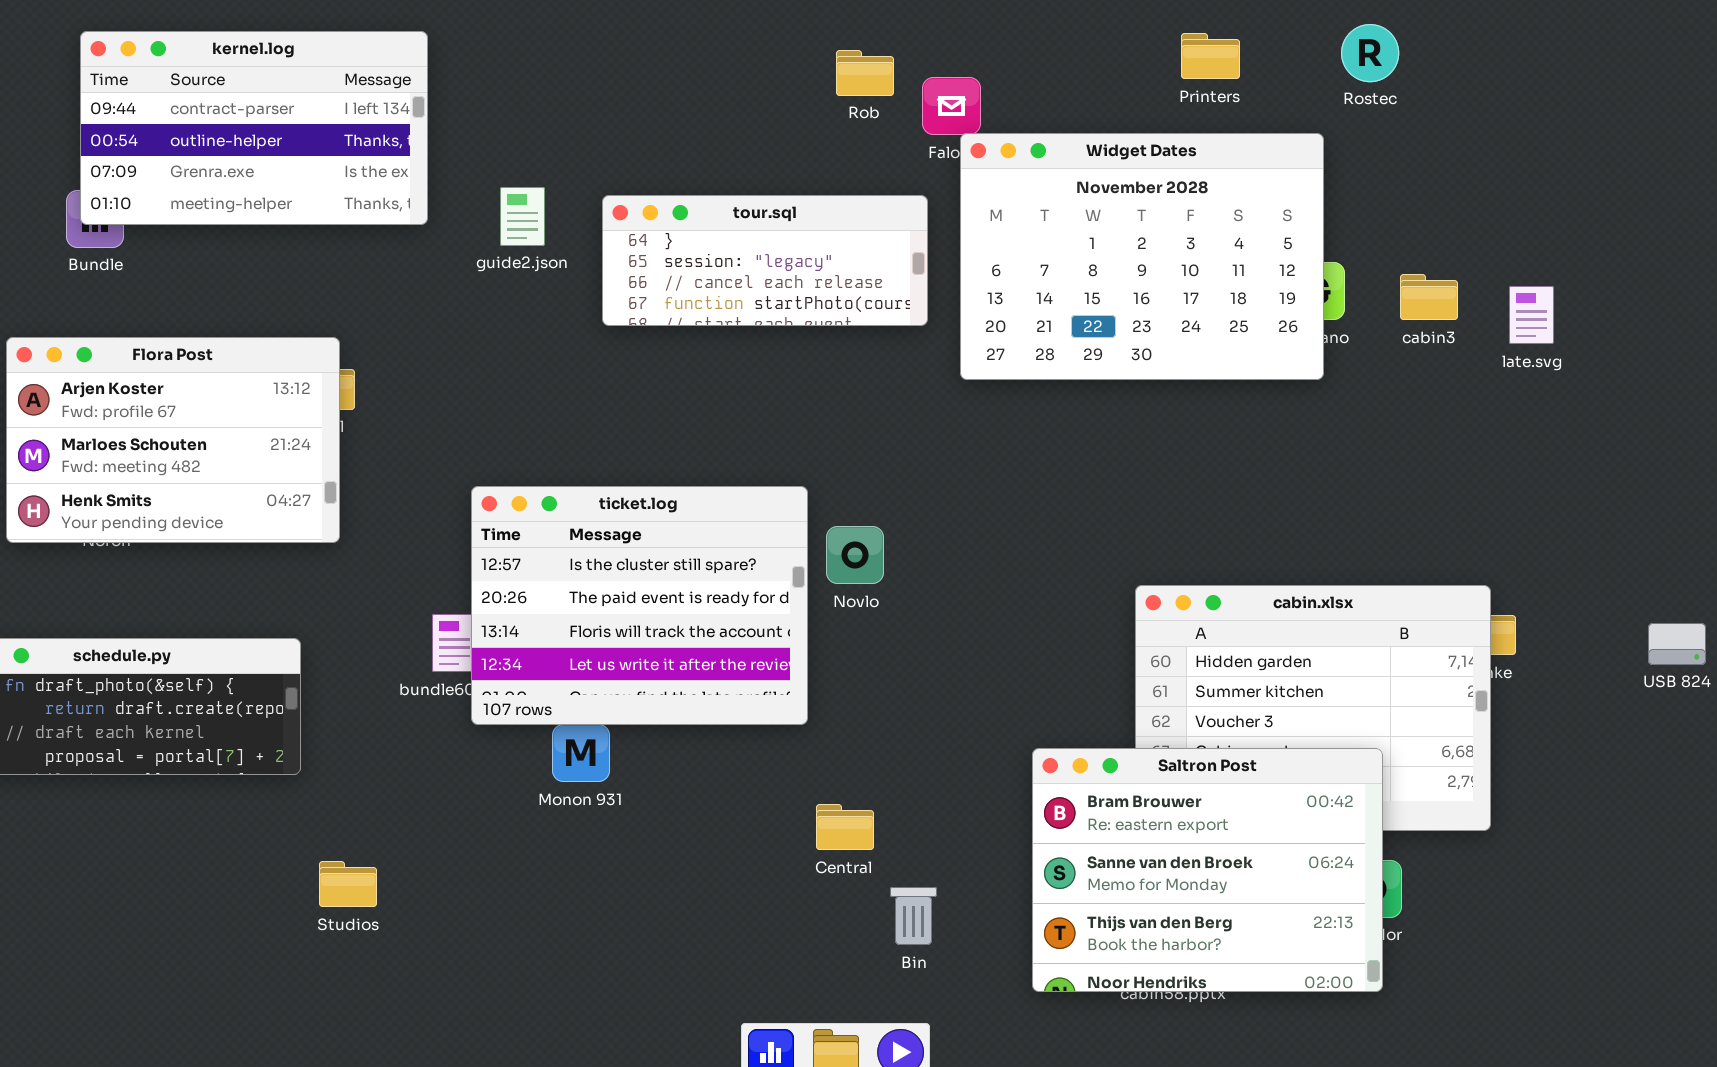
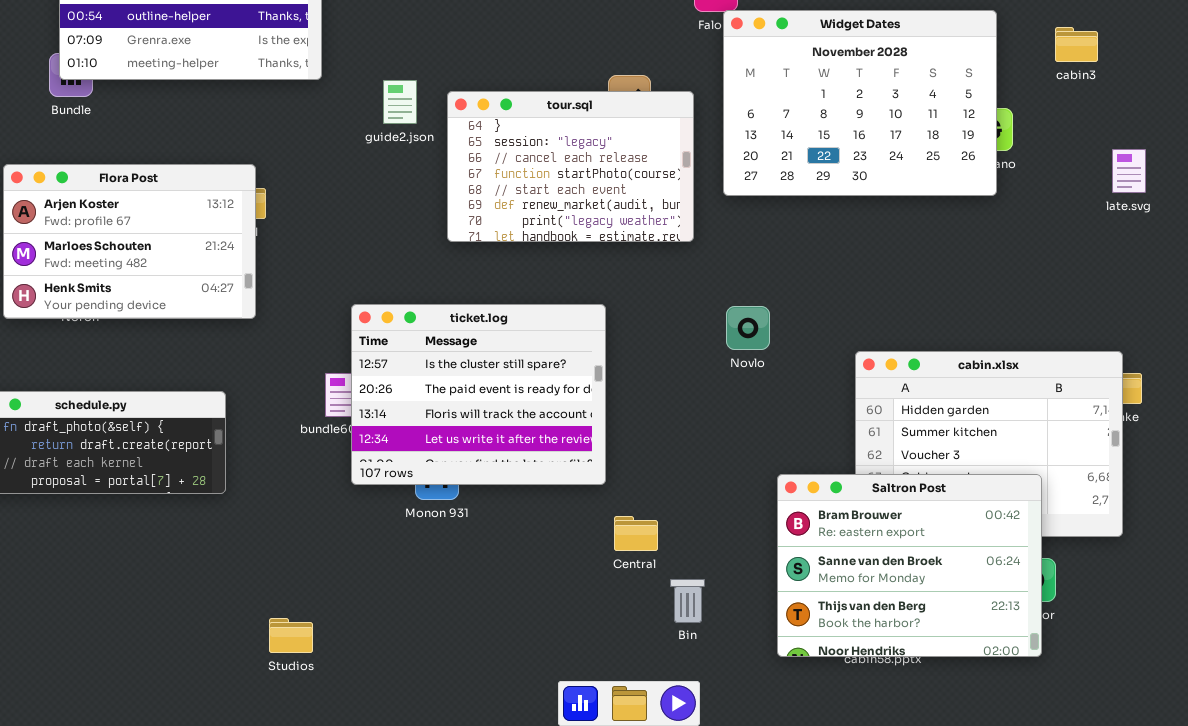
guide2.json: [500,187,545,246] -> [383,80,417,124], moved
tour.sql: [602,195,928,326] -> [447,91,694,242], moved, resized
cabin3: [1400,274,1458,320] -> [1055,27,1098,62], moved
late.svg: [1509,286,1554,344] -> [1112,149,1146,193], moved
ticket.log: [471,486,808,725] -> [351,304,606,485], moved
Novlo: [826,526,884,584] -> [726,306,770,350], moved
Studios: [319,861,377,907] -> [269,618,313,653], moved

